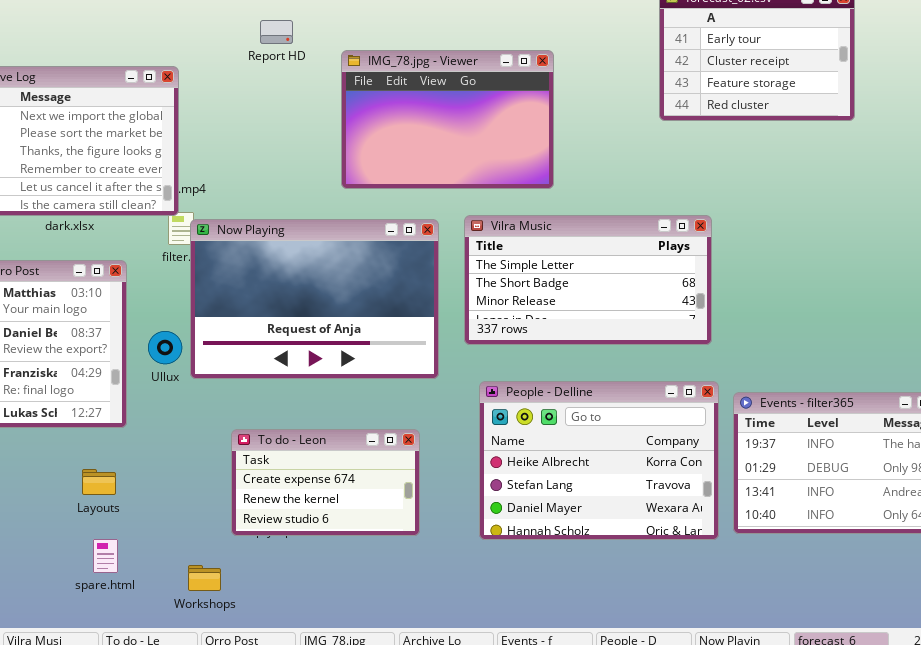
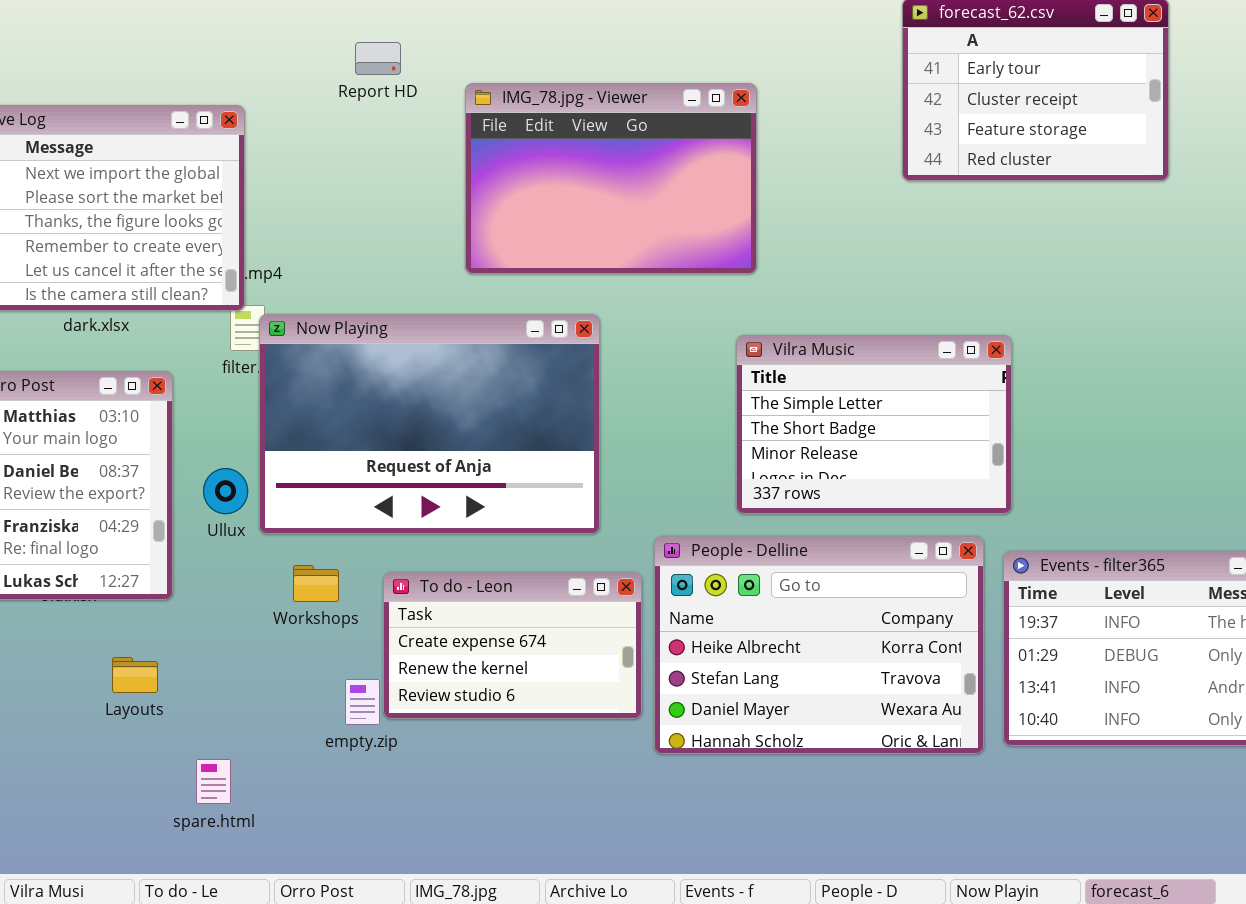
Vilra Music: [464,215,712,345] -> [736,335,1012,514], moved, resized
To do - Leon: [231,429,420,536] -> [383,572,642,719], moved
spare.html: [93,539,118,573] -> [196,759,231,804], moved
Workshops: [188,565,221,591] -> [293,565,339,602], moved

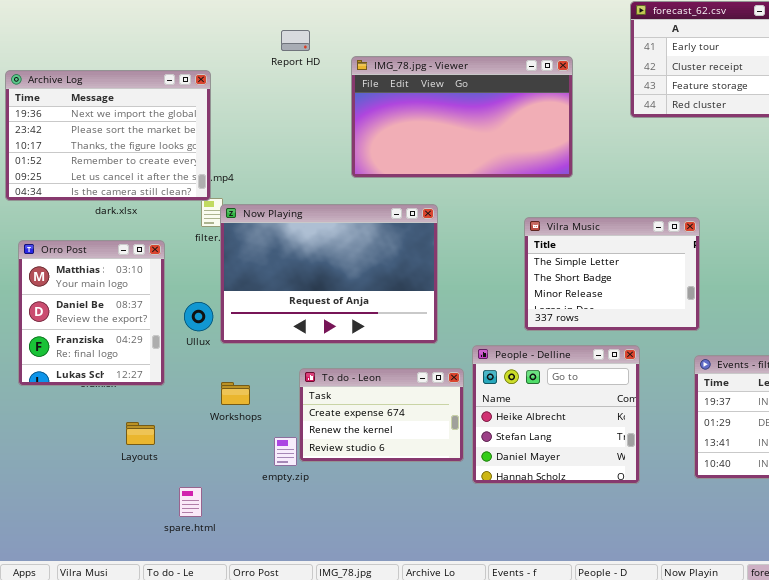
IMG_78.jpg - Viewer: [465,83,757,274] -> [351,56,573,178], resized
People - Delline: [654,536,984,754] -> [472,345,640,484], resized
Workshops: [293,565,339,602] -> [221,382,250,405], moved

